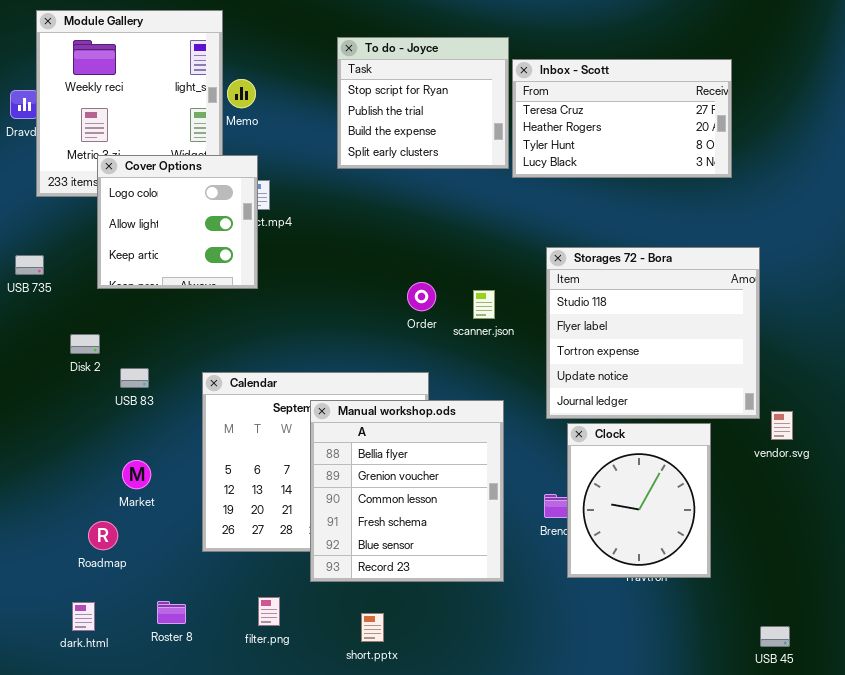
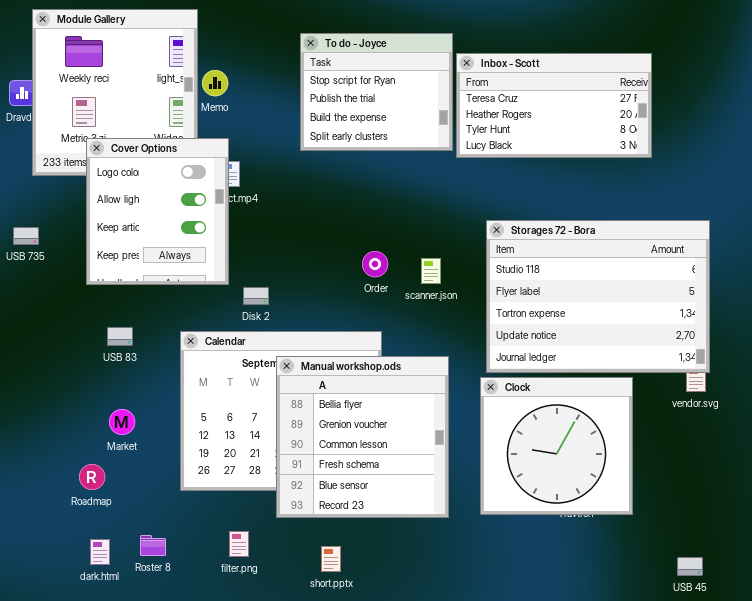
Cover Options: [97,155,258,289] -> [86,138,229,285], resized
Storages 72 - Bora: [546,247,760,419] -> [486,220,710,373], resized
Disk 2: [70,334,100,354] -> [243,287,269,305], moved
Clock: [567,423,711,578] -> [480,377,633,515], resized
dark.html: [72,602,95,631] -> [90,539,110,565], moved

